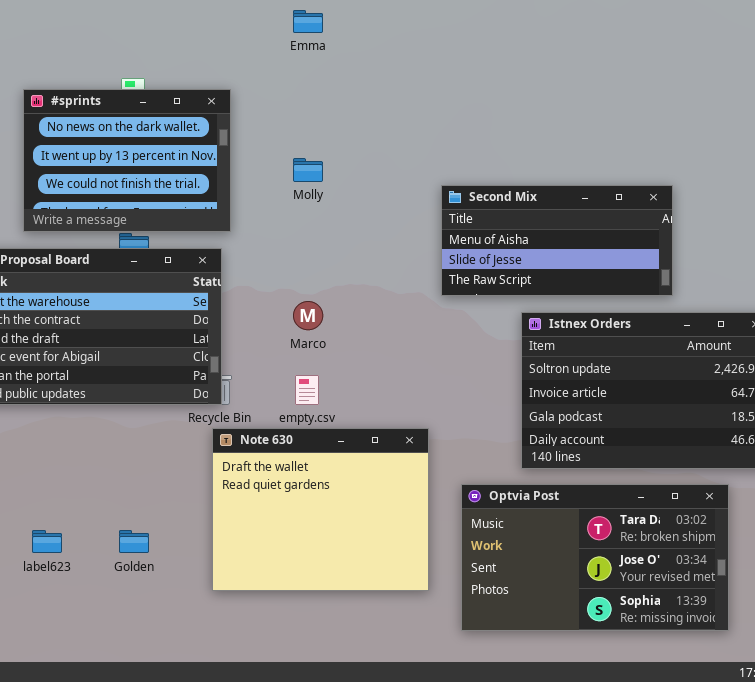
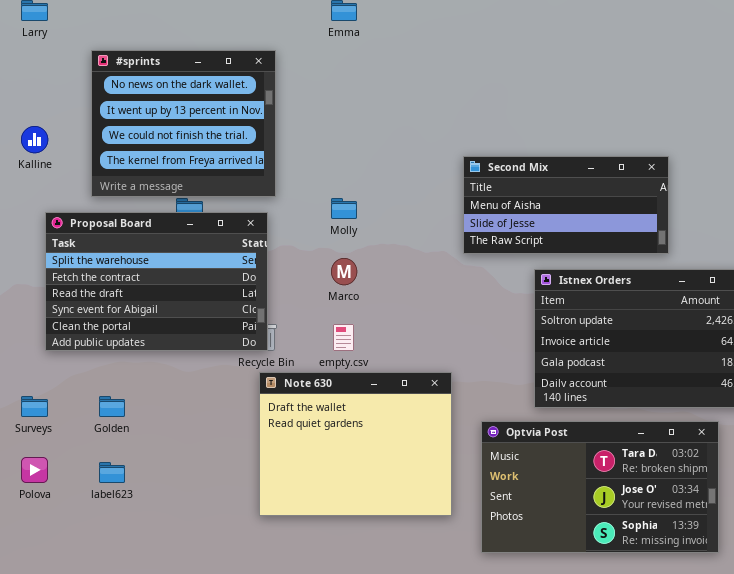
#sprints: [23,89,231,232] -> [91,50,276,197], resized
Molly: [293,158,323,182] -> [331,198,357,219], moved
Golden: [119,530,149,553] -> [99,396,125,417], moved

